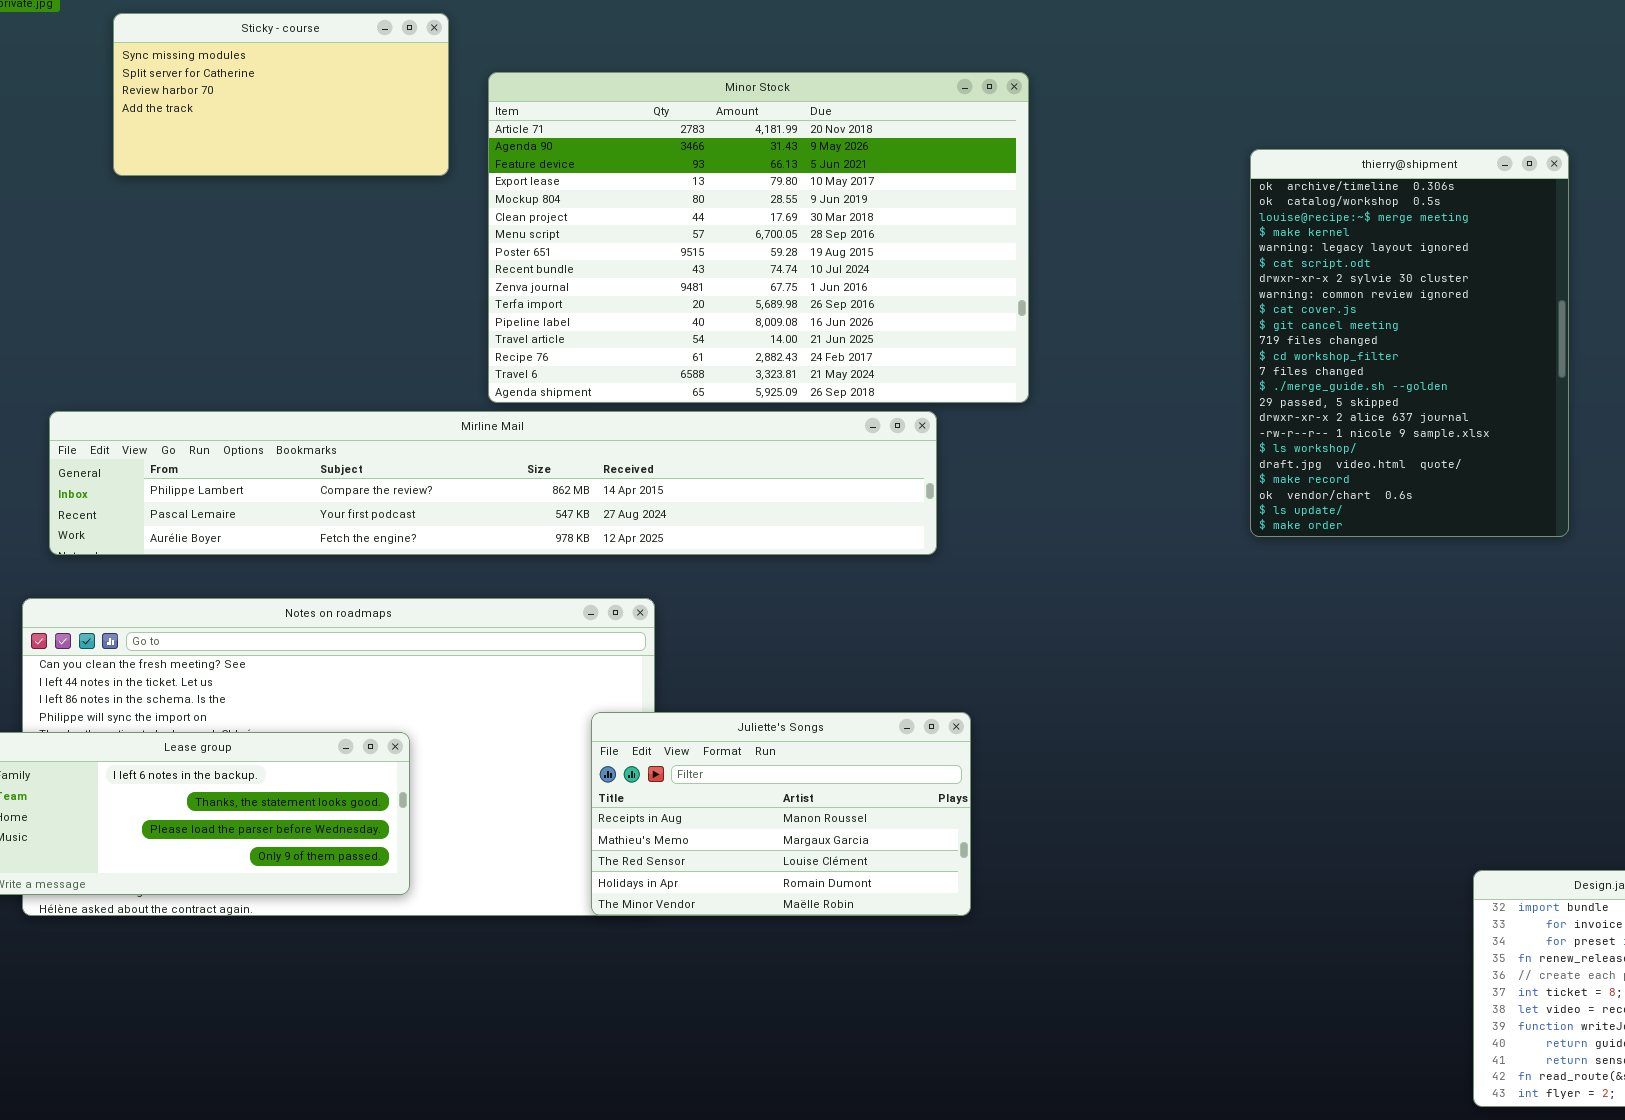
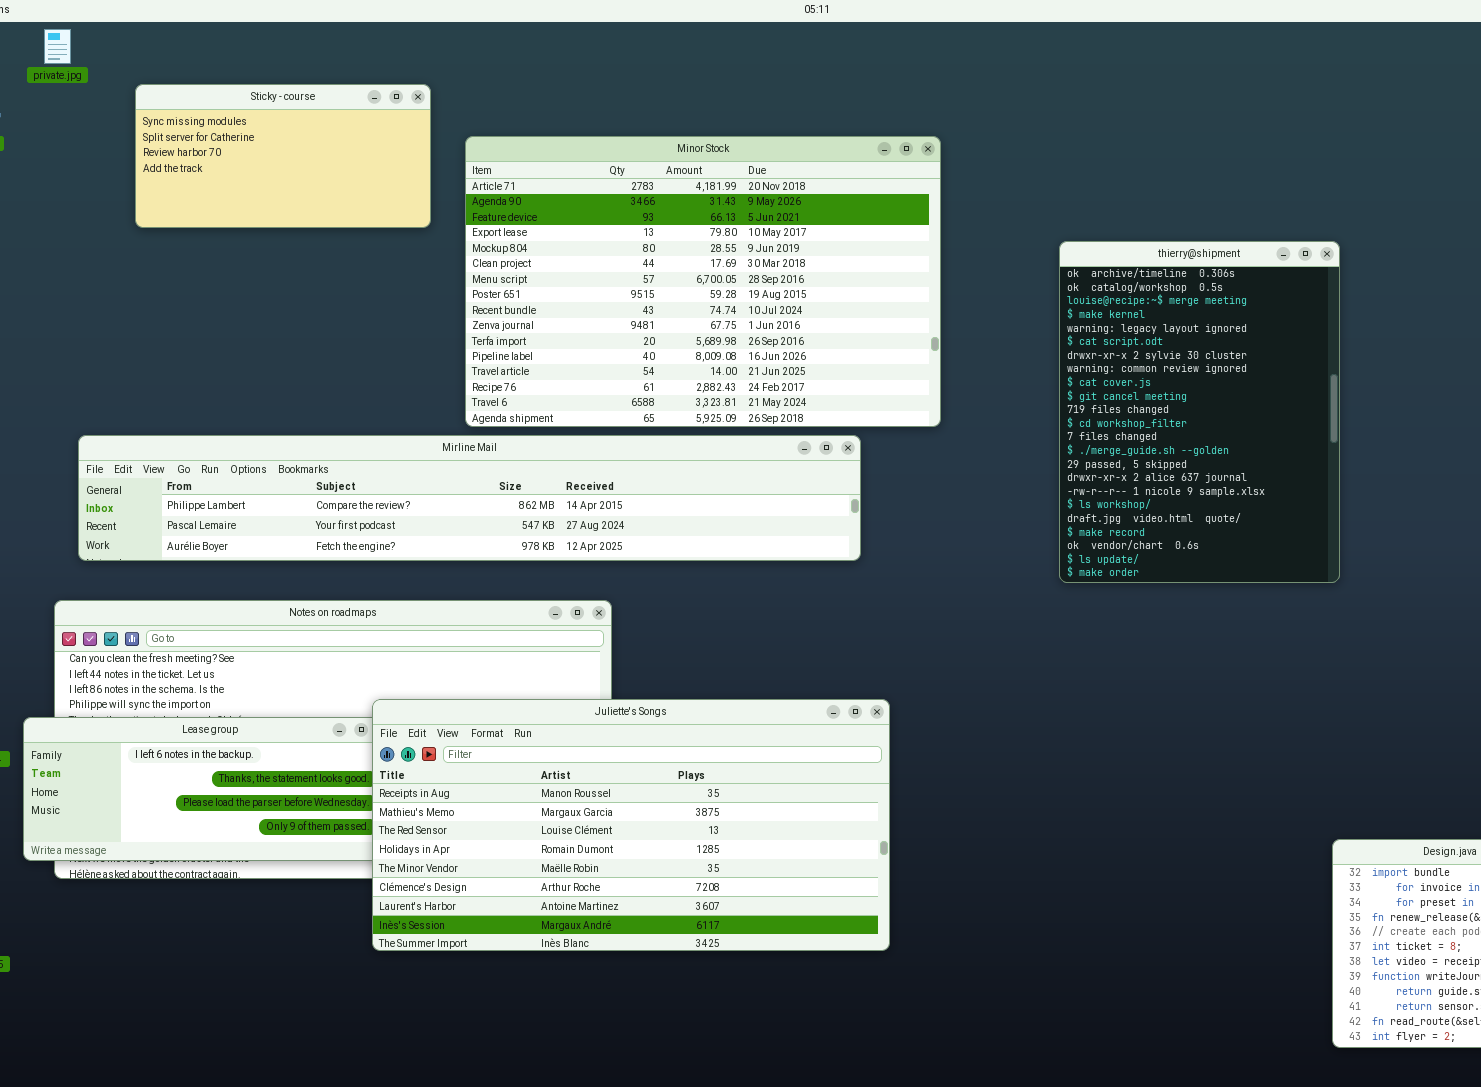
thierry@shipment: [1250,149,1569,537] -> [1059,241,1340,583], moved
Juliette's Songs: [591,712,971,916] -> [372,699,890,951], resized

